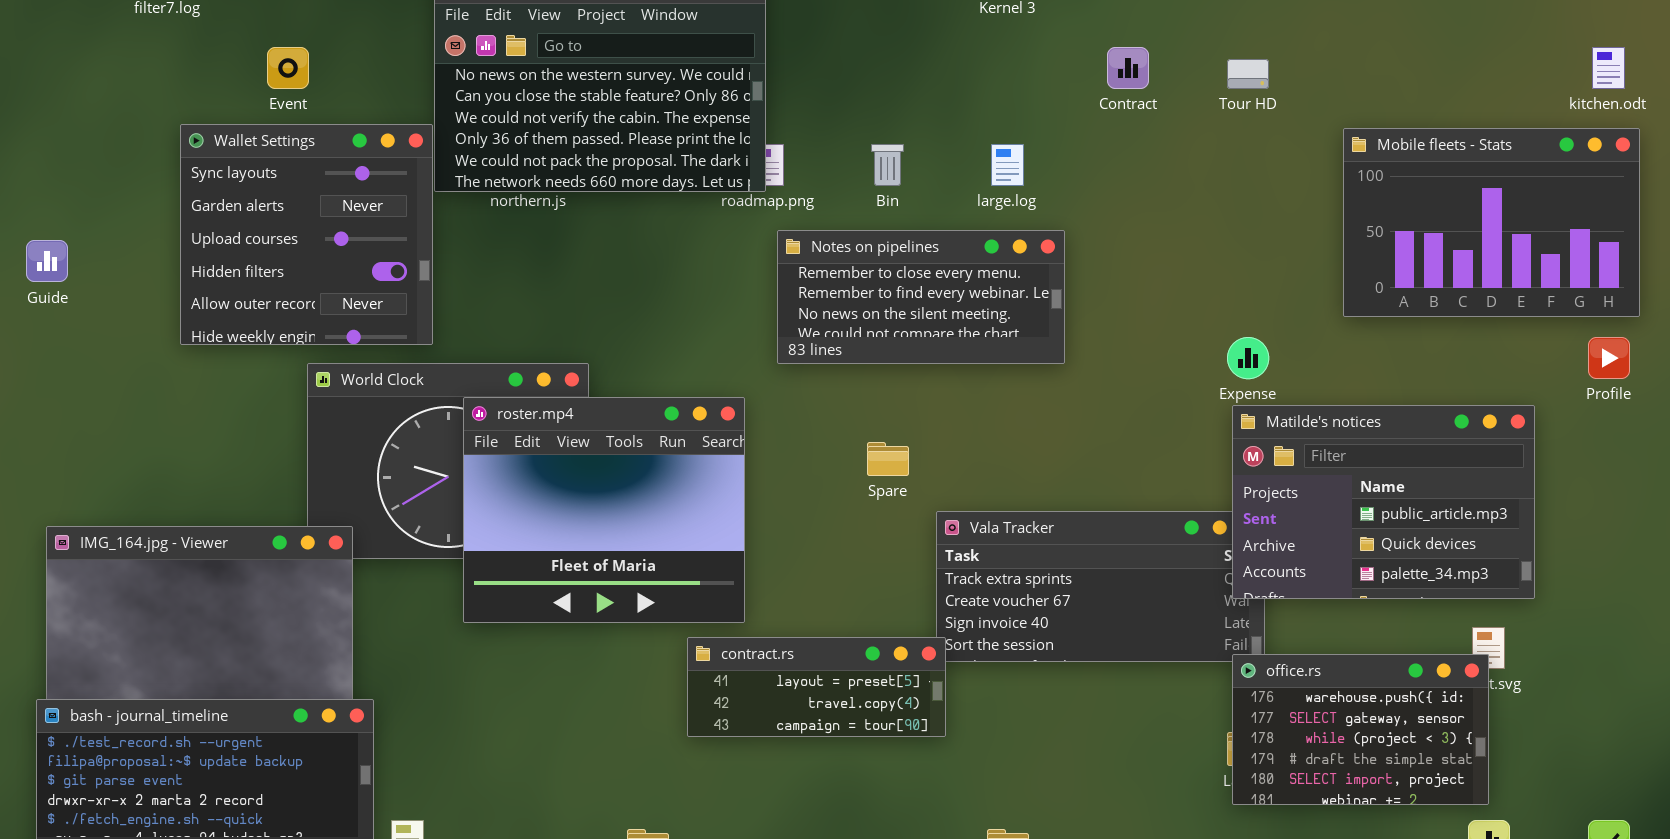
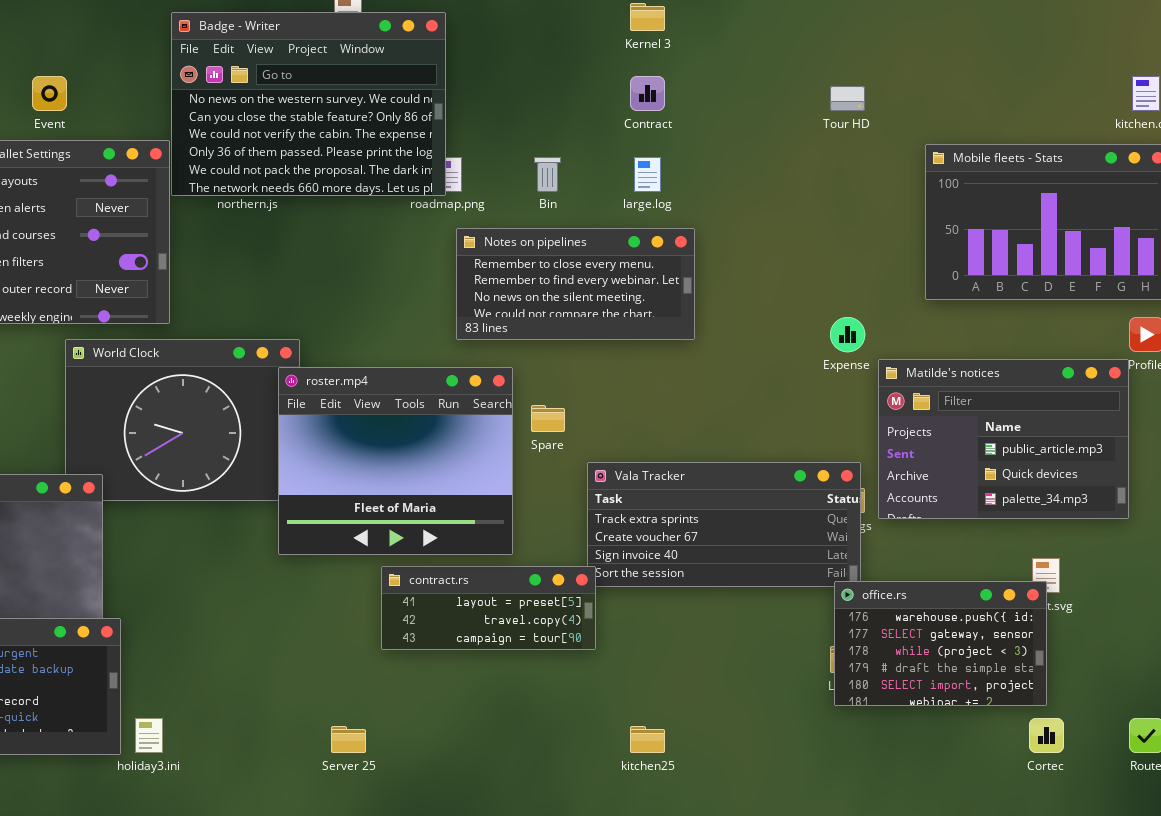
Contract: [1107,47,1149,89] -> [630,76,665,111], moved
roster.mp4: [463,397,745,623] -> [278,367,513,555], moved
Matilde's notices: [1232,405,1535,599] -> [878,359,1129,519], moved

